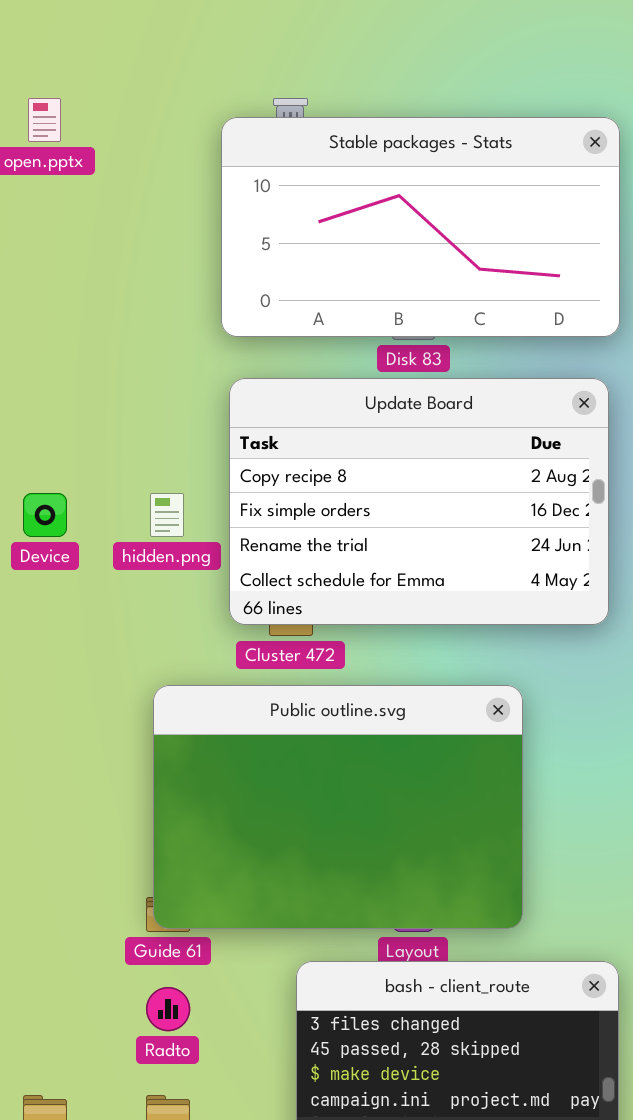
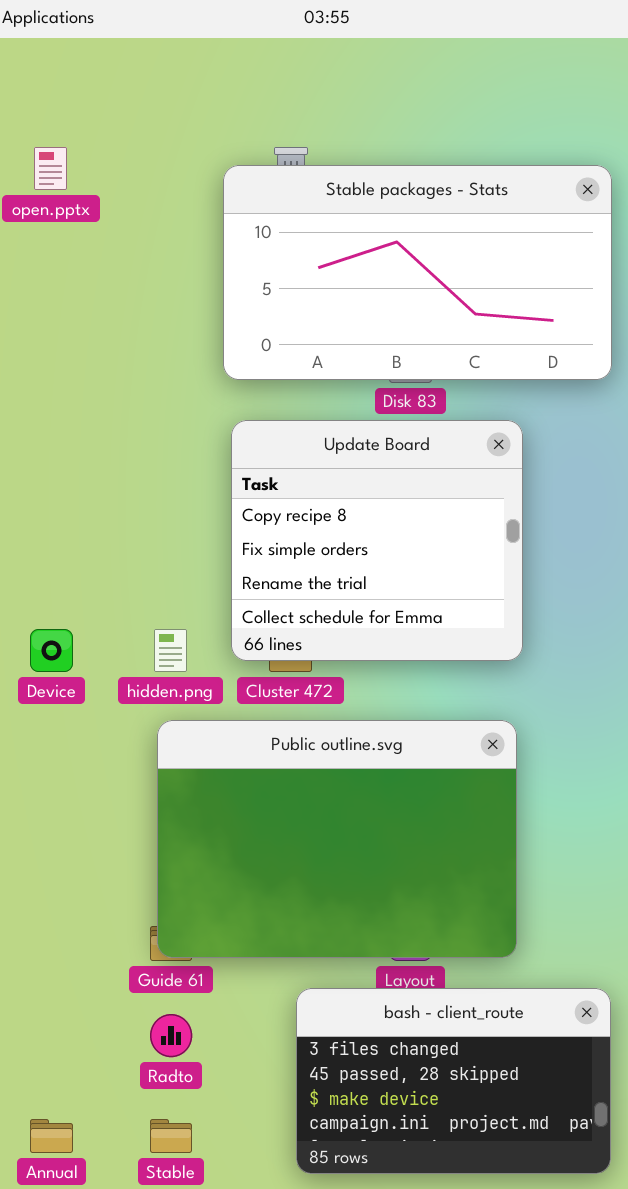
Update Board: [229,378,609,625] -> [231,420,523,661], resized
Device: [23,493,67,537] -> [30,629,73,672], moved
hidden.png: [150,493,184,537] -> [154,629,187,672], moved

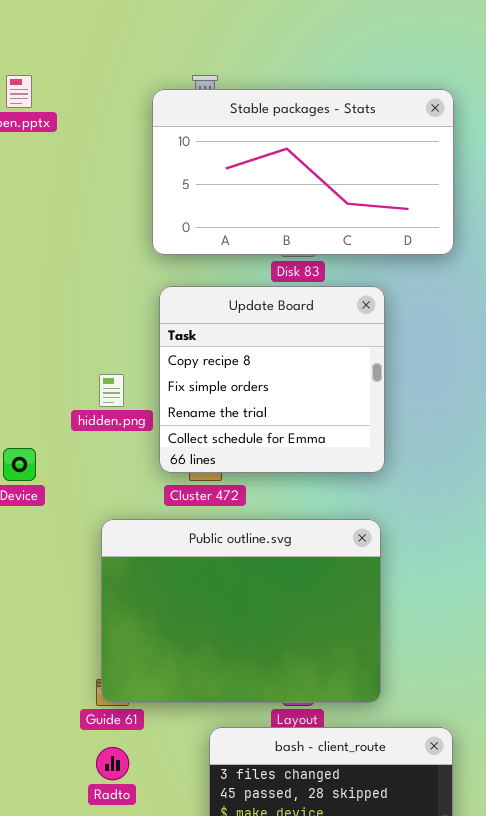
hidden.png: [154,629,187,672] -> [99,374,124,407], moved

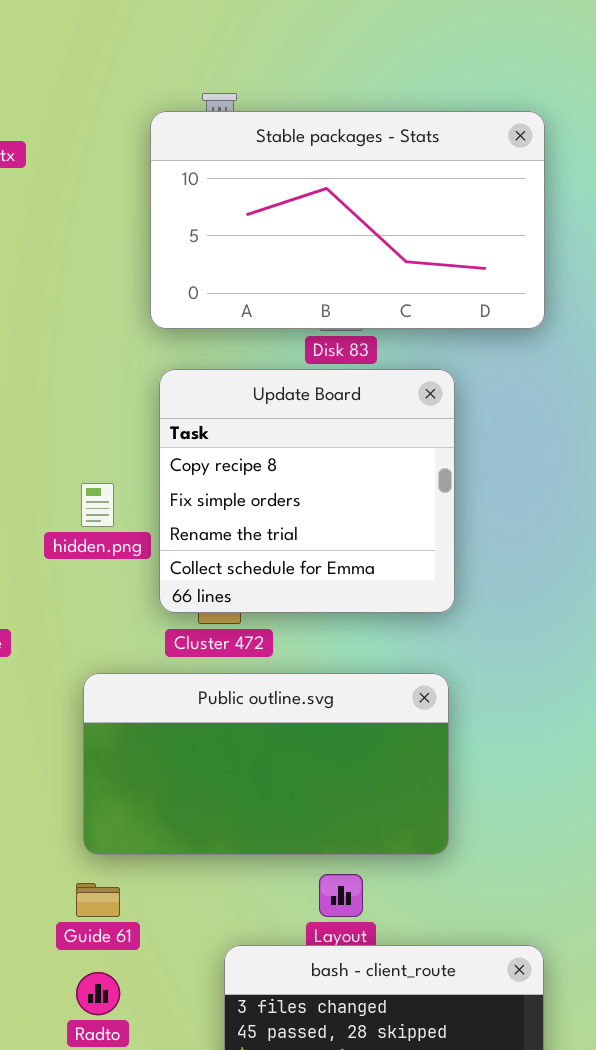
Public outline.svg: [101,519,381,703] -> [83,673,449,855], resized

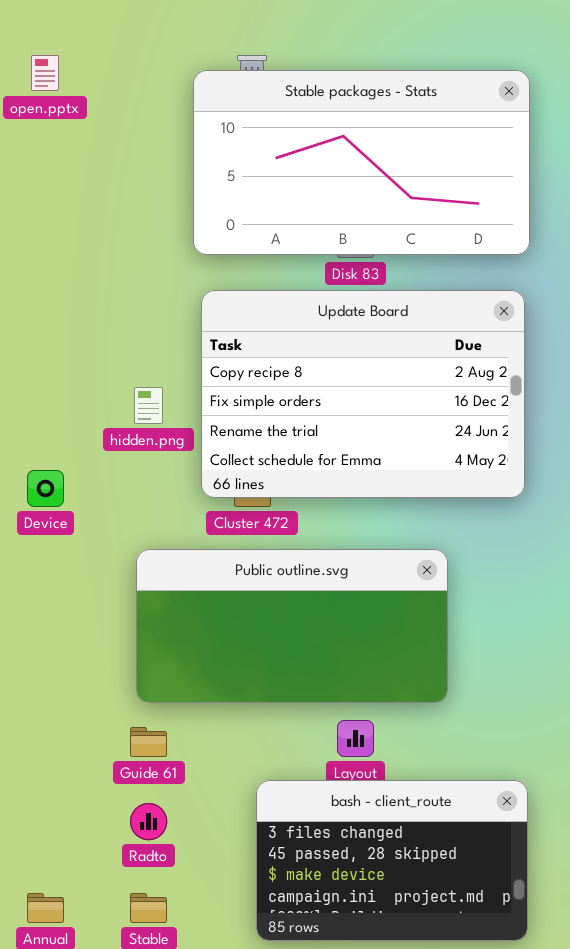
Update Board: [159,369,455,613] -> [201,290,525,498], resized

